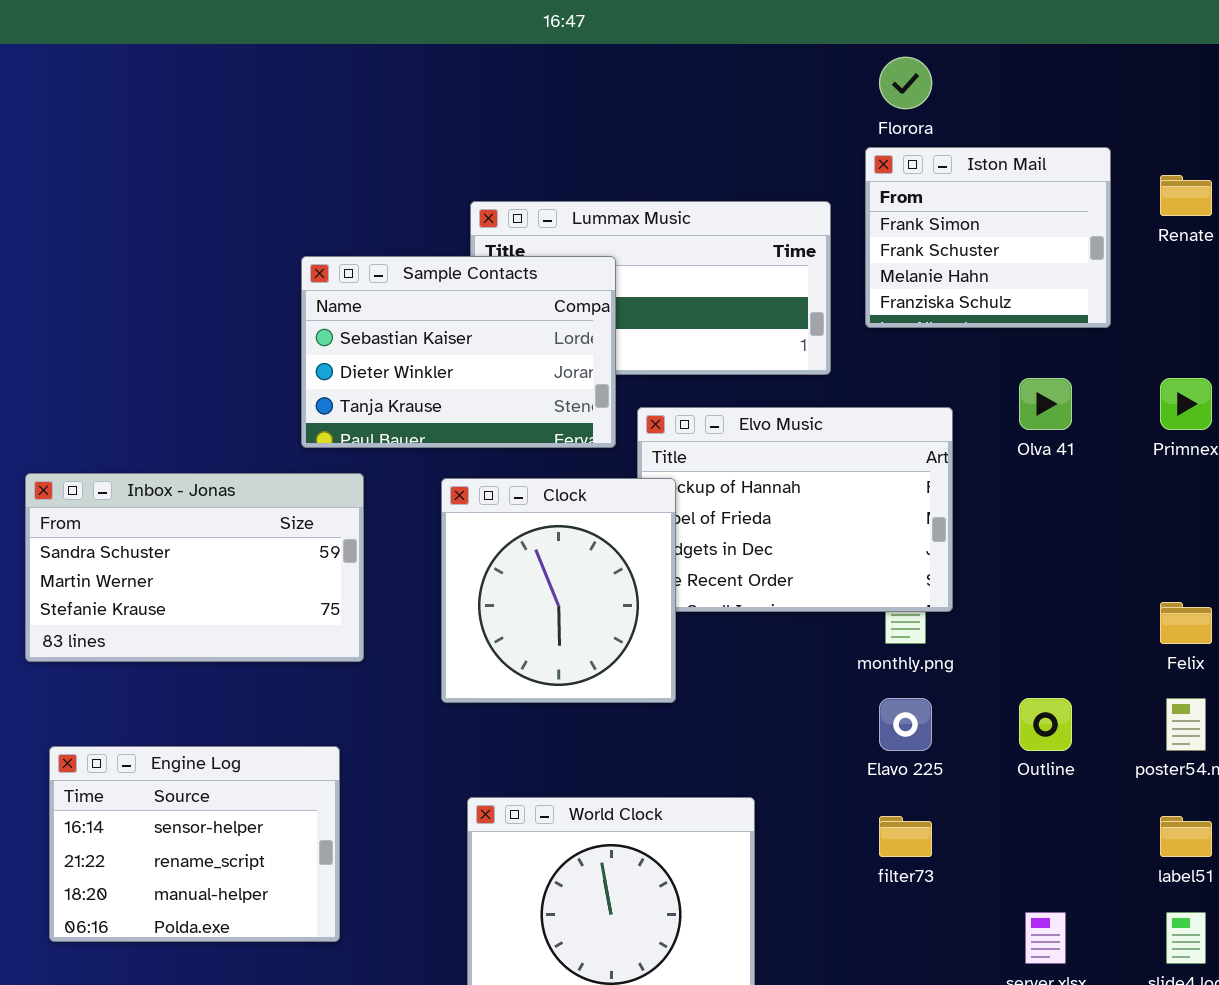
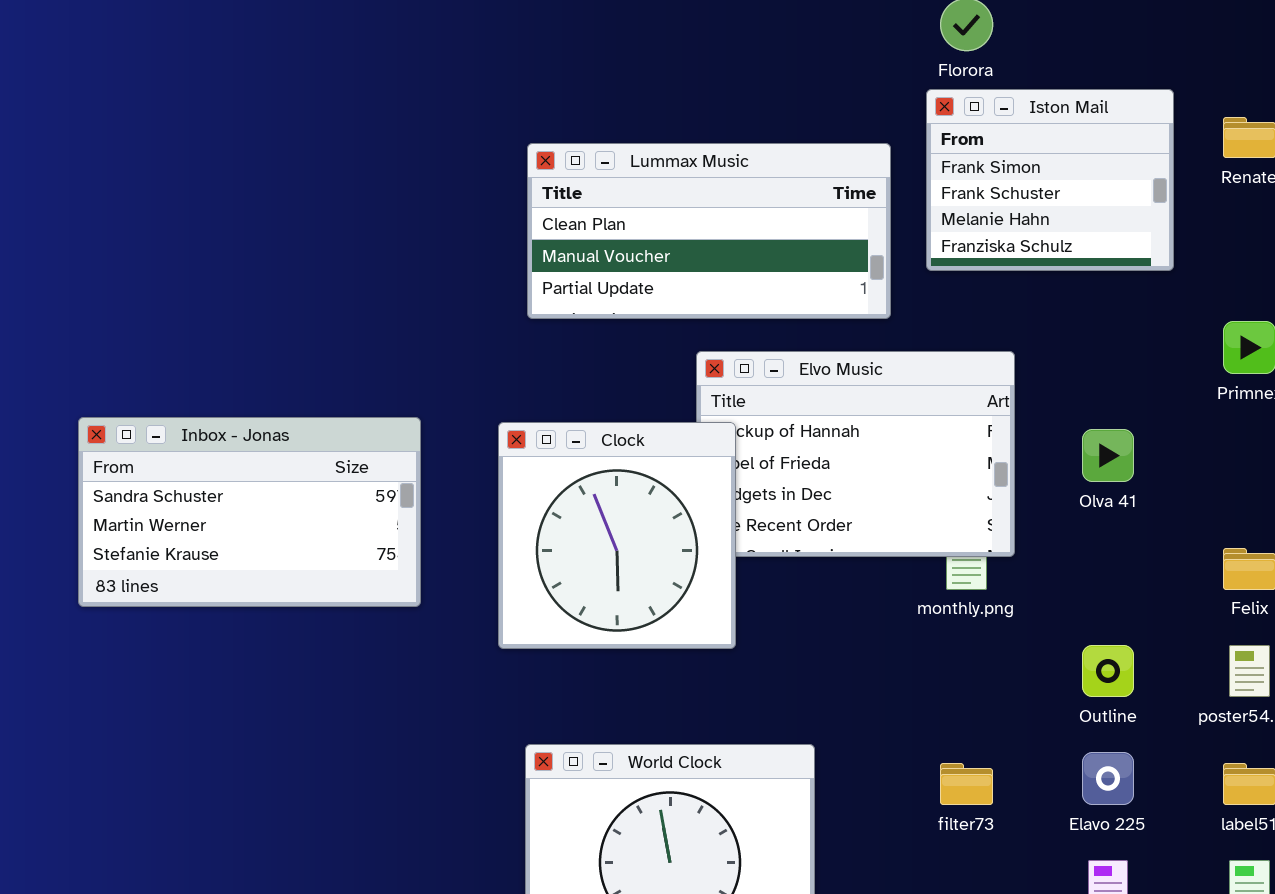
Sample Contacts: [301,256,616,448] -> none, closed
Olva 41: [1019,378,1072,430] -> [1082,429,1134,482], moved
Elavo 225: [879,698,932,751] -> [1082,752,1134,805], moved
Engine Log: [49,746,340,942] -> none, closed

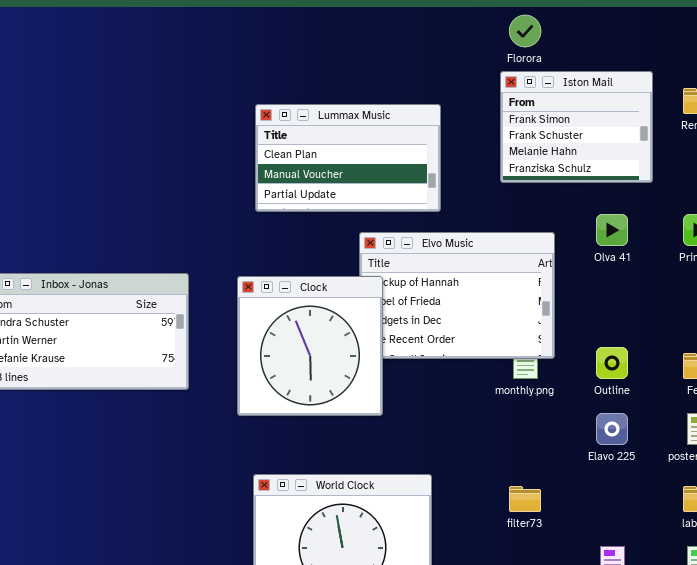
Lummax Music: [527,143,891,319] -> [255,104,441,212], resized
Olva 41: [1082,429,1134,482] -> [596,214,628,246], moved
Outline: [1082,645,1134,697] -> [596,347,628,379], moved
Elavo 225: [1082,752,1134,805] -> [596,413,628,445], moved

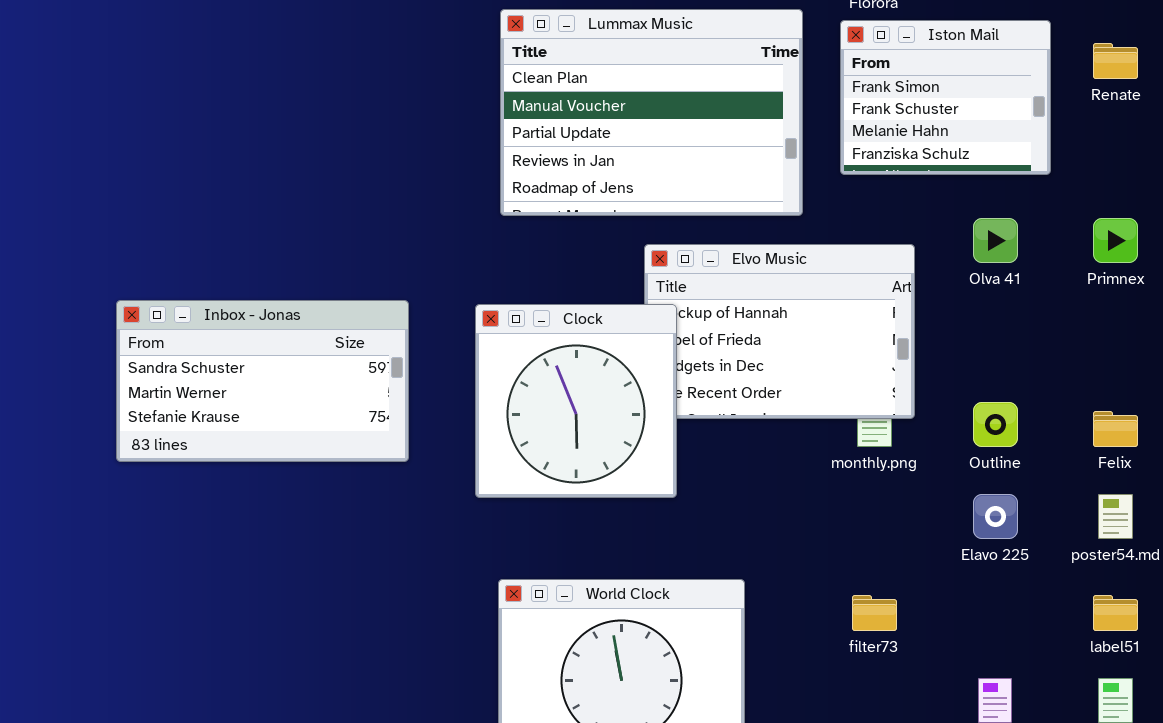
Lummax Music: [255,104,441,212] -> [500,9,803,216], resized

